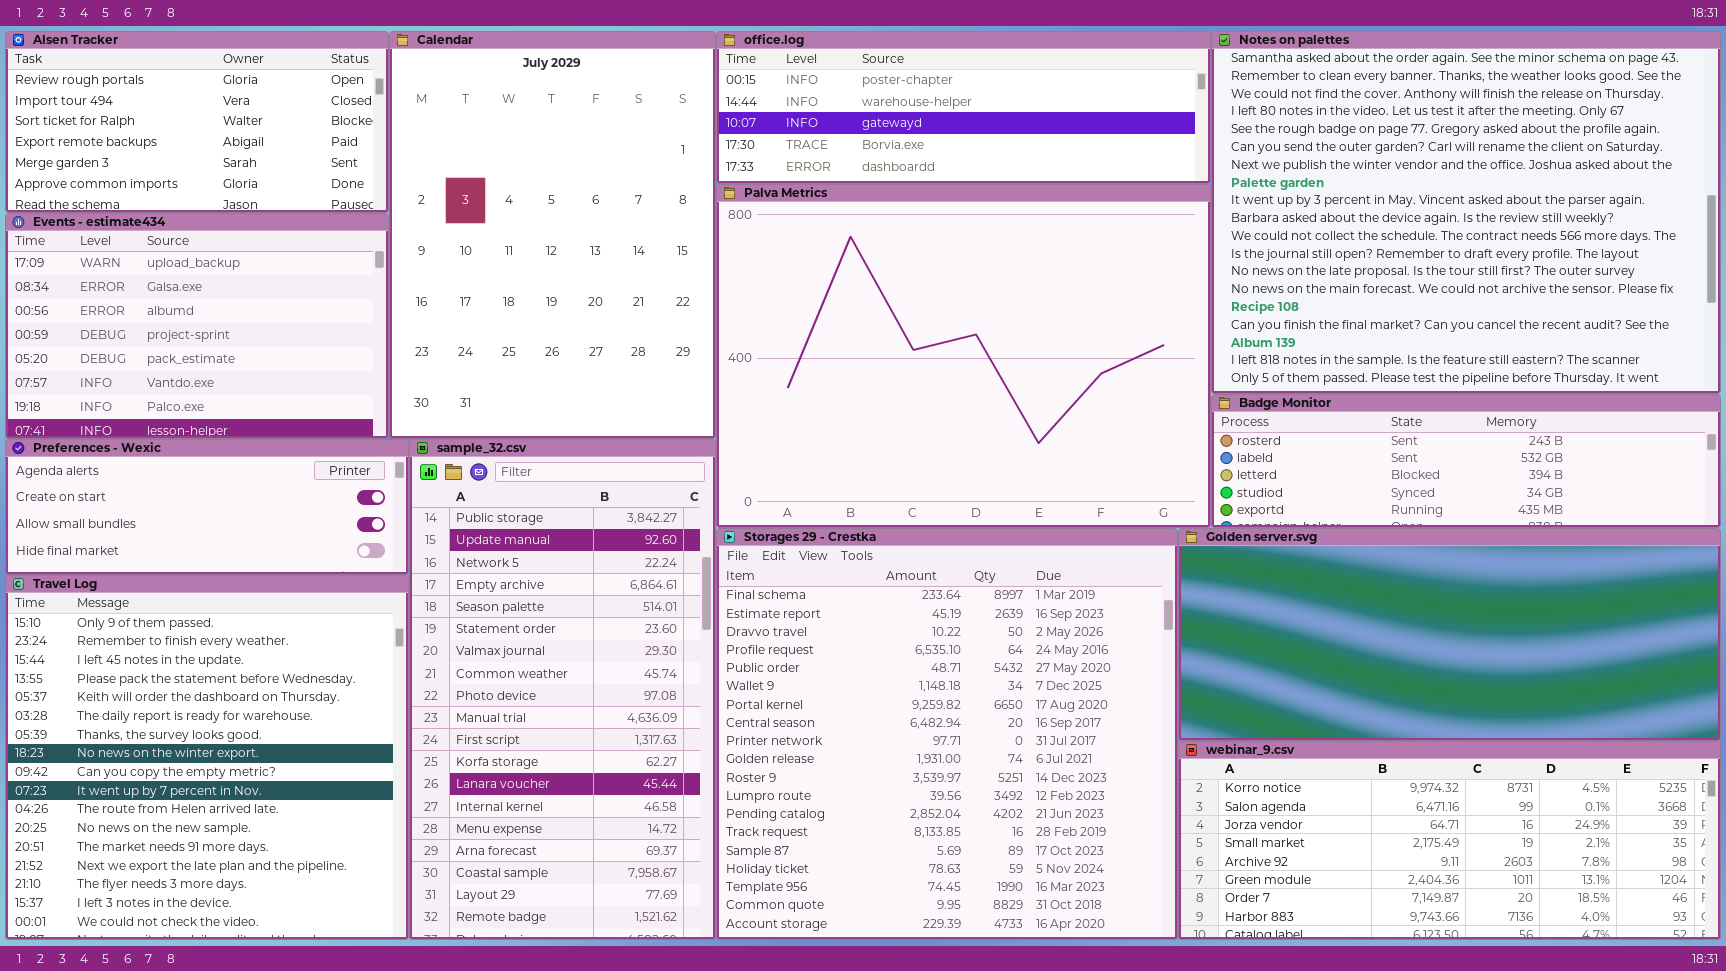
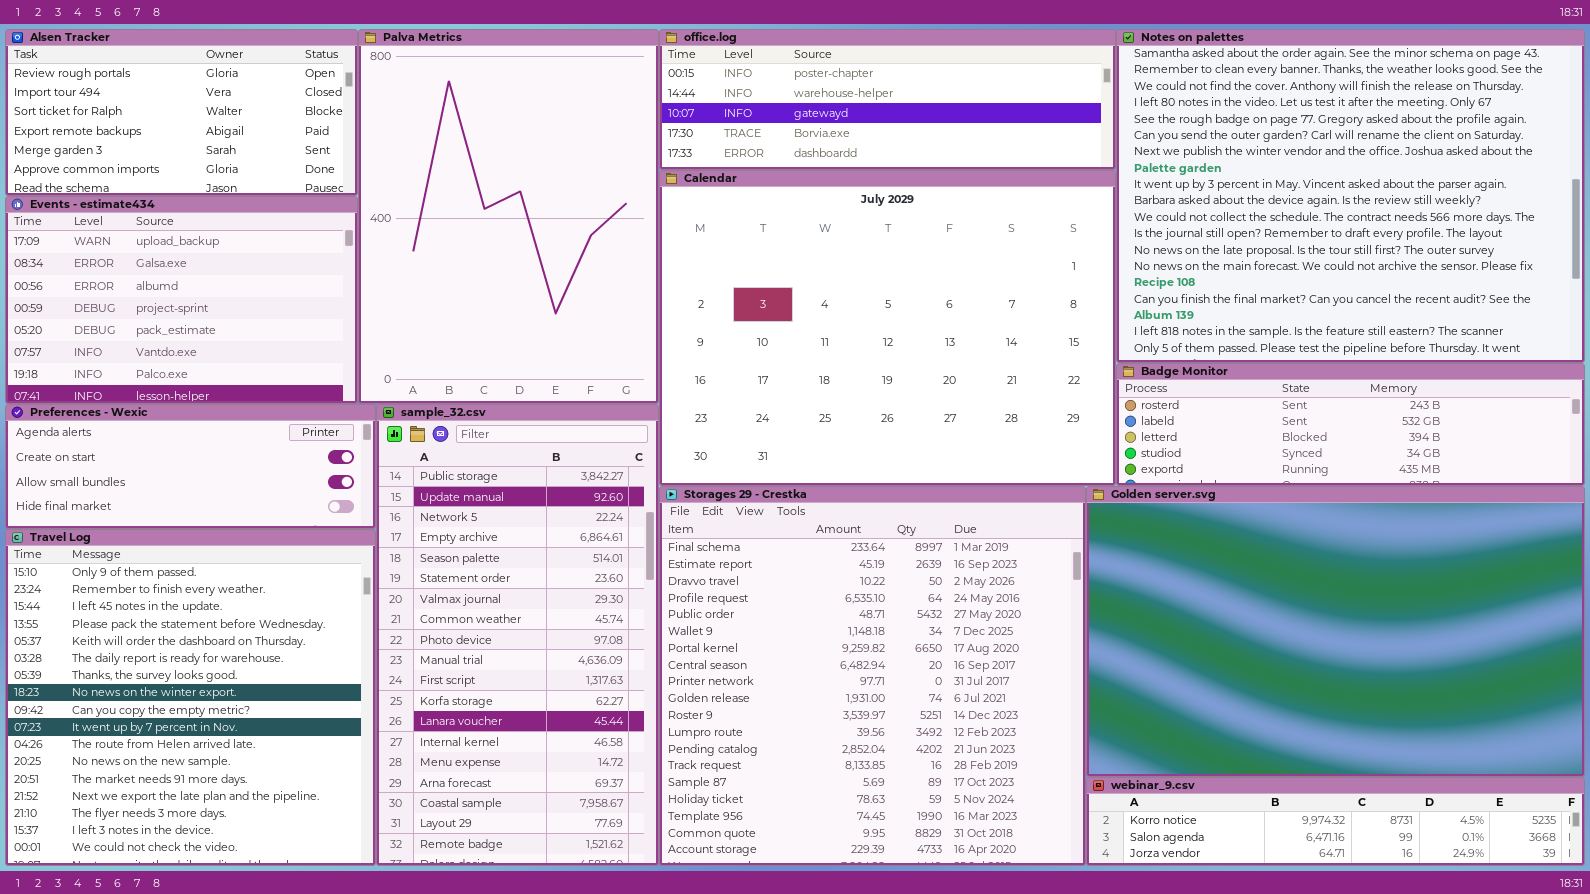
Calendar: [389,31,716,439] -> [659,170,1116,486], moved, resized
Palva Metrics: [716,184,1211,528] -> [358,29,659,404], moved, resized
Golden server.svg: [1178,528,1721,741] -> [1086,486,1585,777], resized
webinar_9.csv: [1178,741,1721,940] -> [1086,777,1585,866], resized

